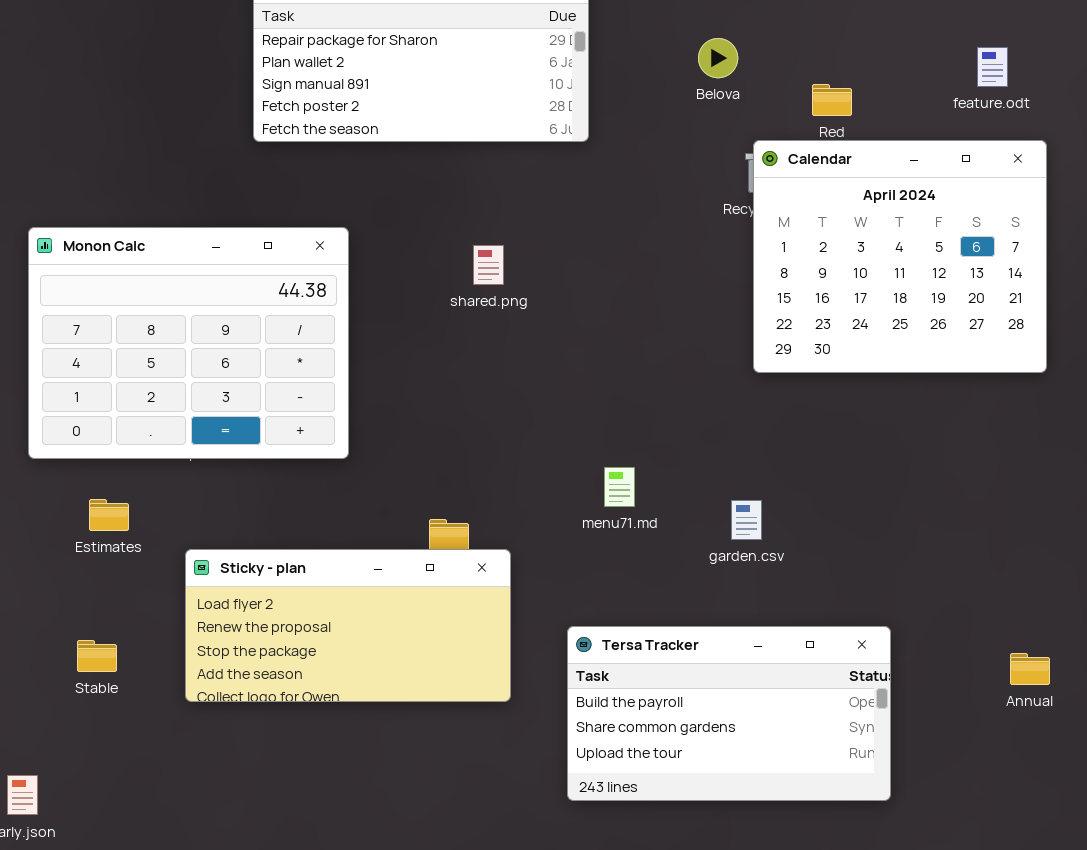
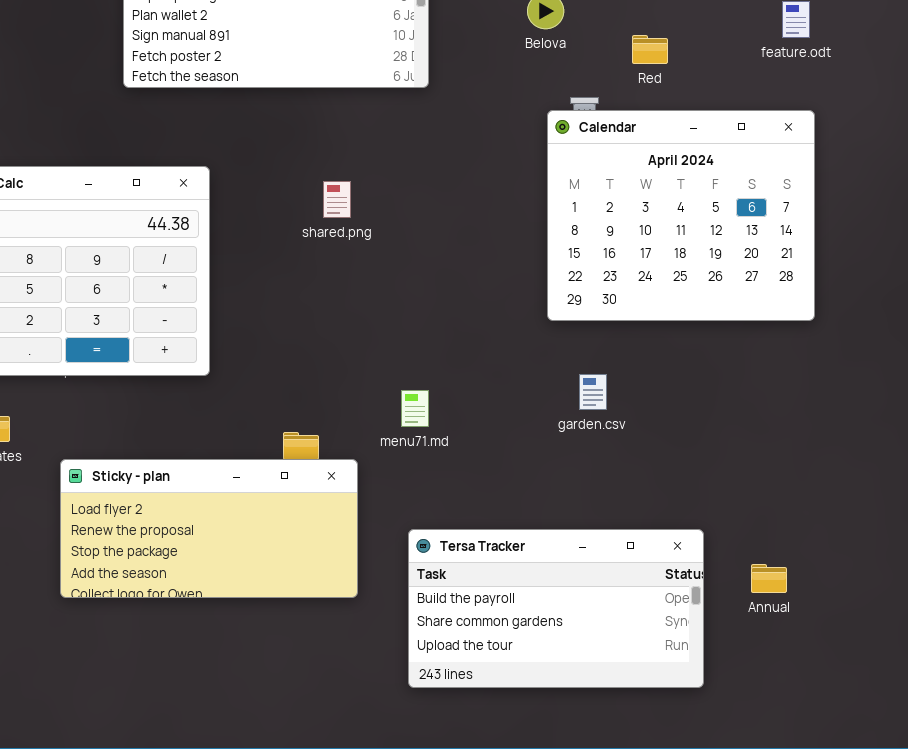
Calendar: [753,140,1047,373] -> [547,110,815,321], moved
menu71.md: [604,467,635,507] -> [401,390,429,427], moved
garden.csv: [731,500,762,540] -> [579,374,607,410], moved
Annual: [1010,653,1050,685] -> [751,564,787,593], moved

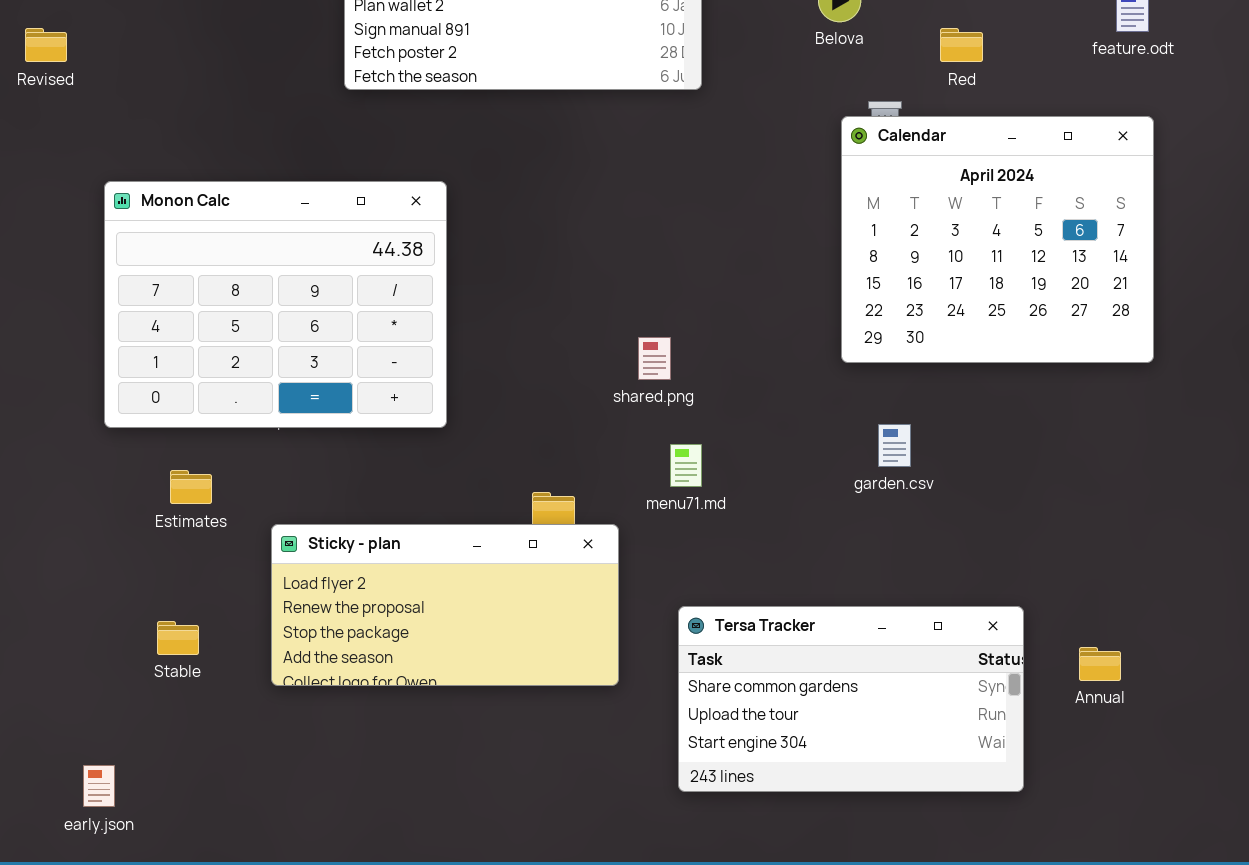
shared.png: [323,181,351,218] -> [638,337,671,380], moved
Tersa Tracker: [408,529,704,688] -> [678,606,1024,792], scrolled down 1 row

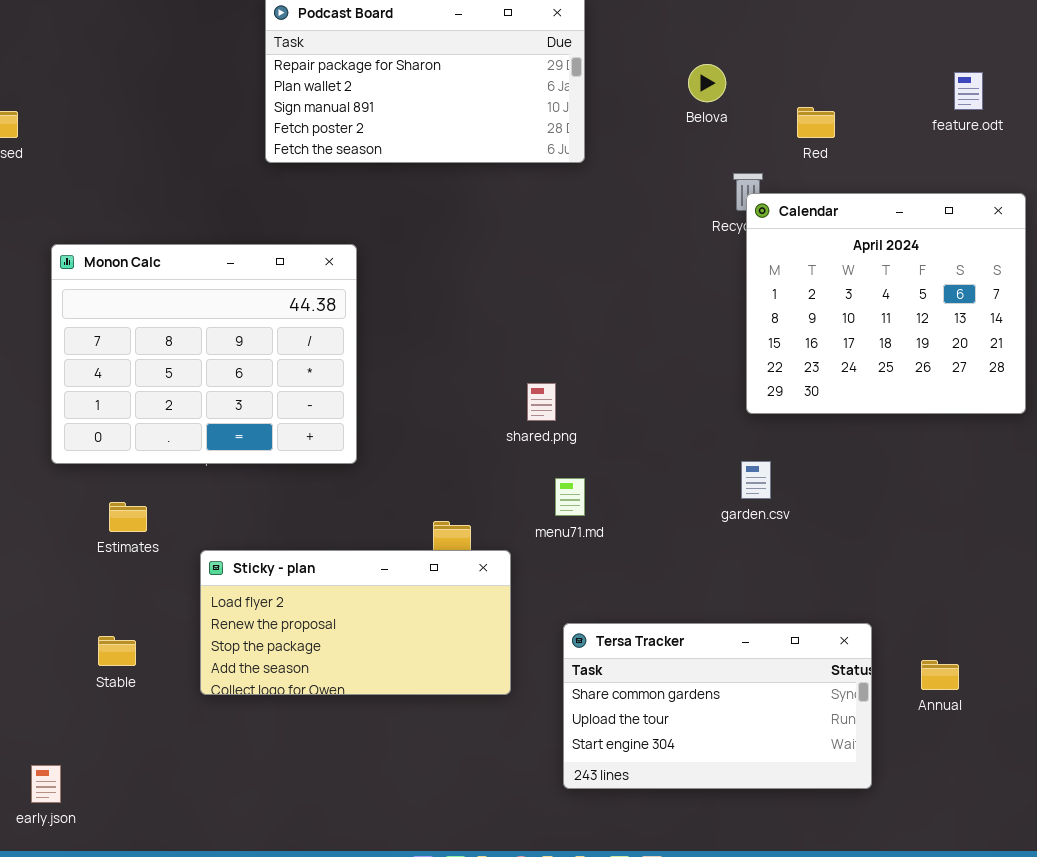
Calendar: [841,116,1154,363] -> [746,193,1026,414], moved

